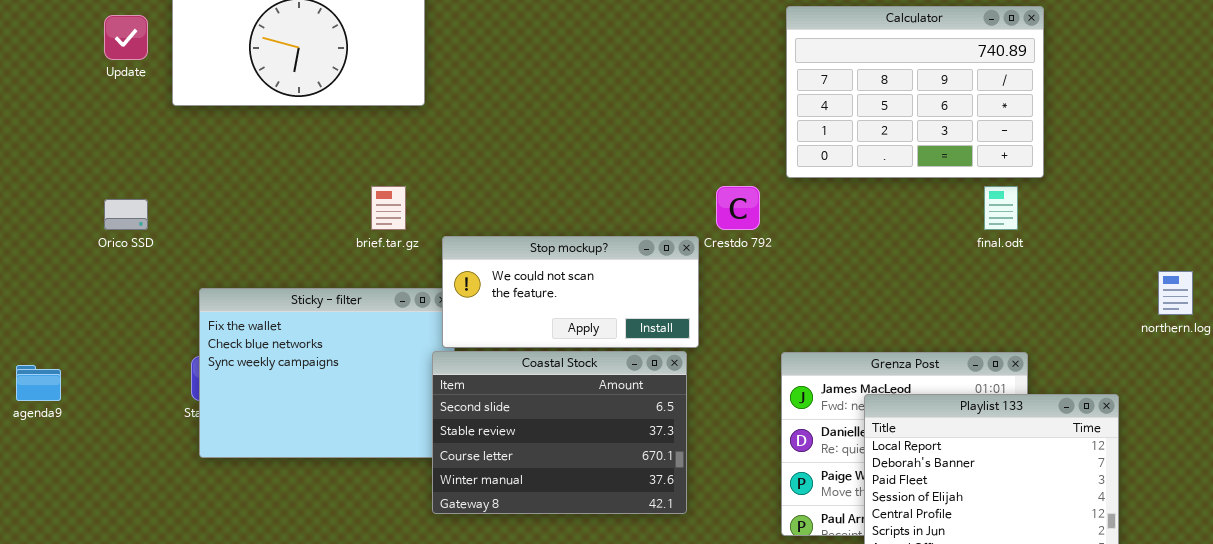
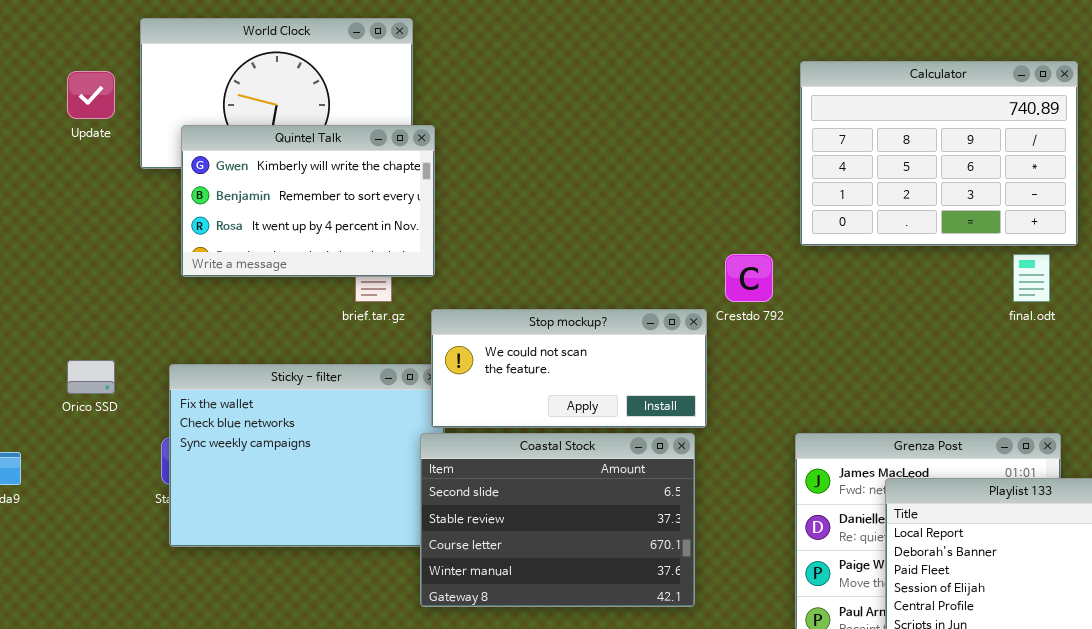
Quintel Talk: none -> [181,125,435,277], opened
Orico SSD: [104,199,148,230] -> [67,360,115,394], moved

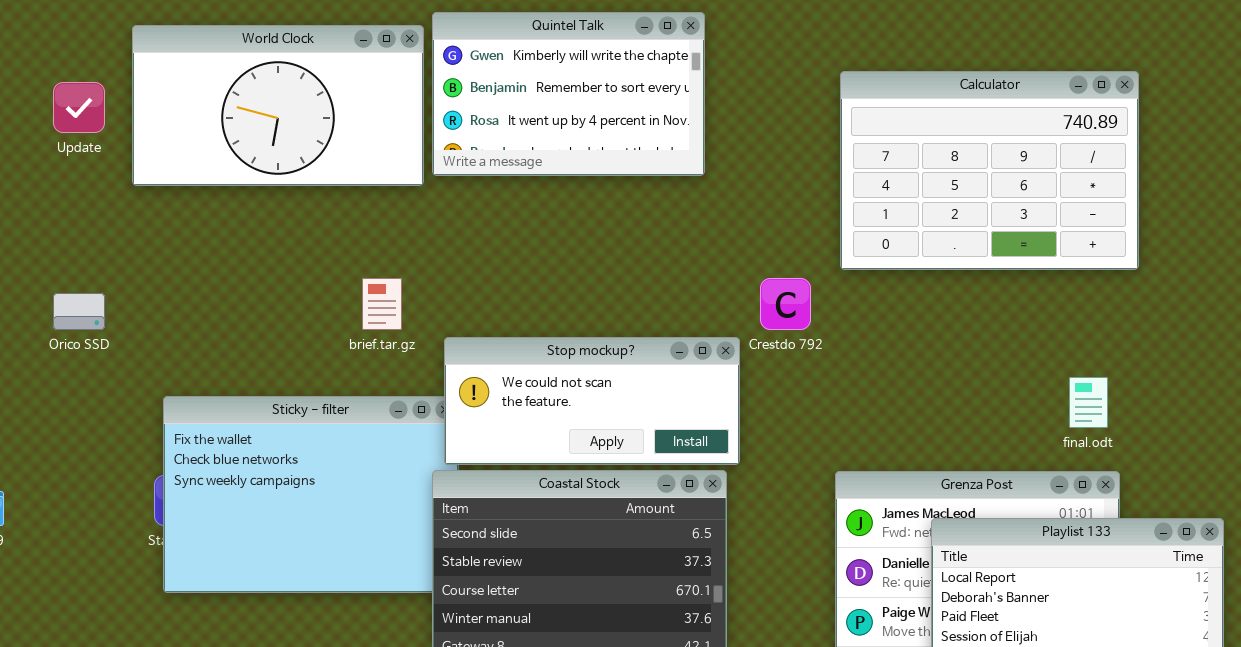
Quintel Talk: [181,125,435,277] -> [432,12,705,176], moved
final.odt: [1013,254,1050,302] -> [1069,377,1108,428], moved
Orico SSD: [67,360,115,394] -> [53,293,105,330], moved

